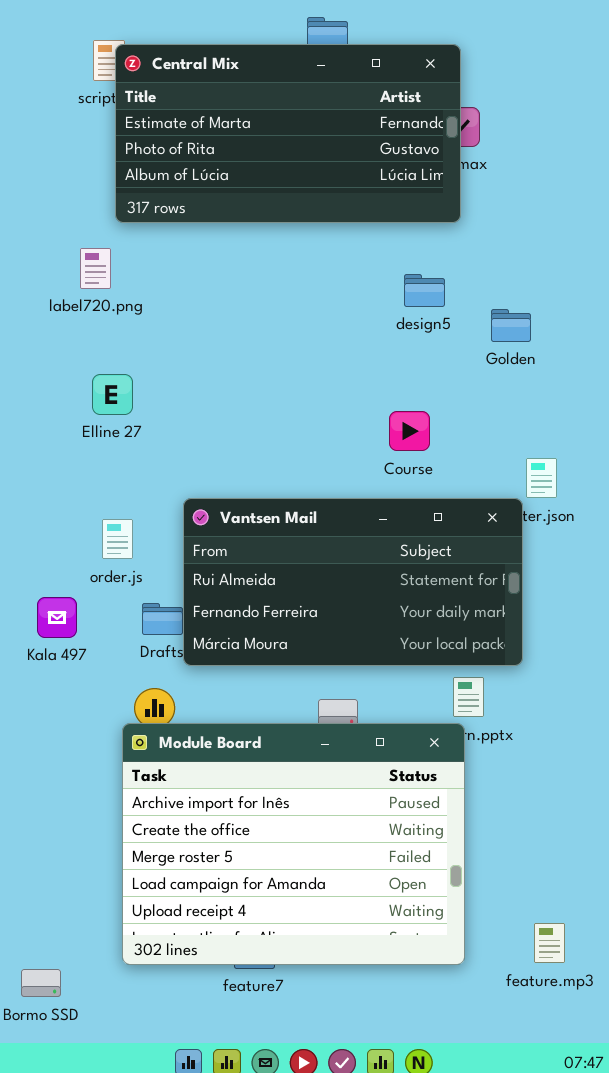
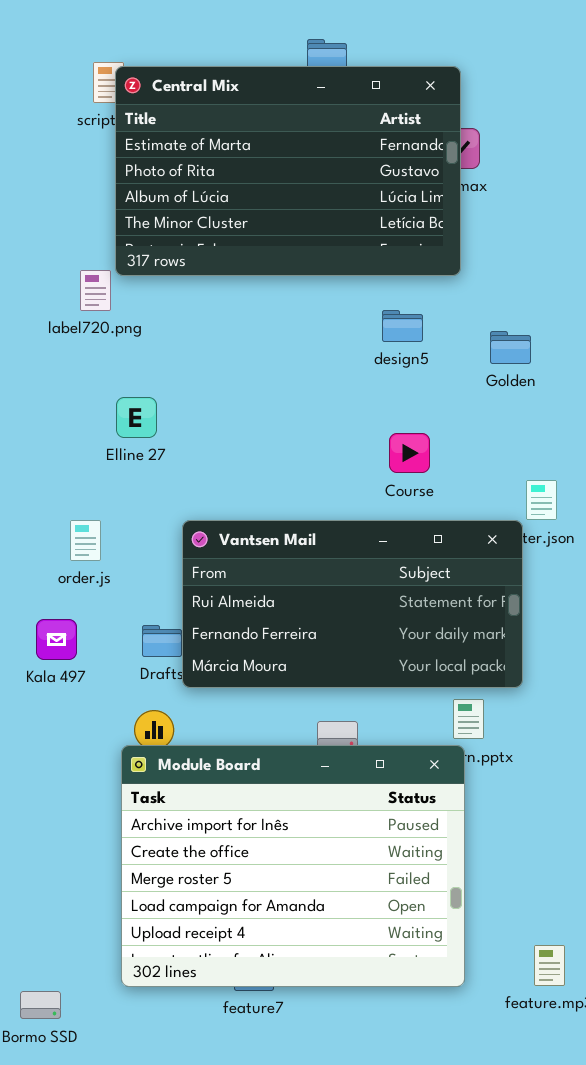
Central Mix: [115,44,461,223] -> [115,66,461,276], resized
design5: [404,274,445,307] -> [382,310,423,342], moved
Elline 27: [92,374,133,415] -> [116,397,157,438], moved
order.js: [102,519,133,559] -> [70,520,101,561], moved

